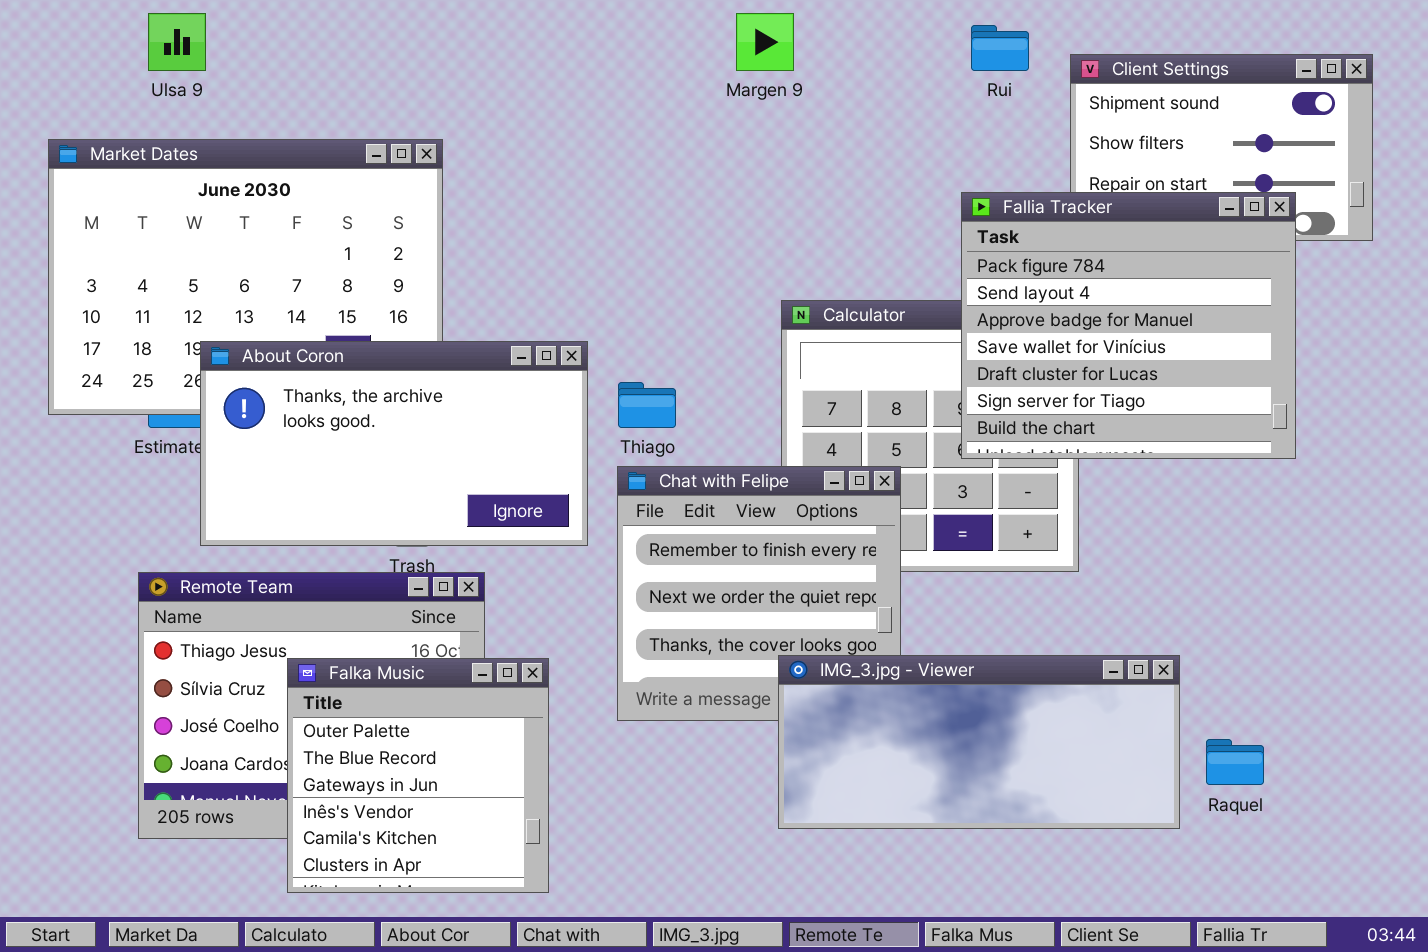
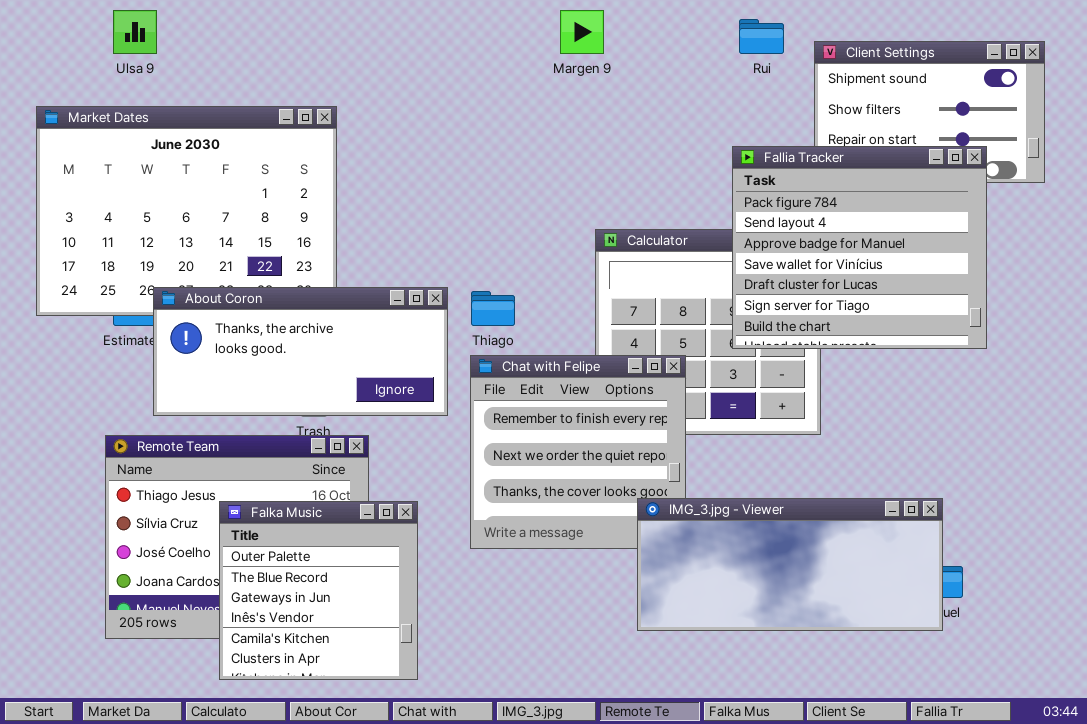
About Coron: [200,341,588,546] -> [153,287,448,416], resized
IMG_3.jpg - Viewer: [778,655,1180,829] -> [637,498,943,631], moved

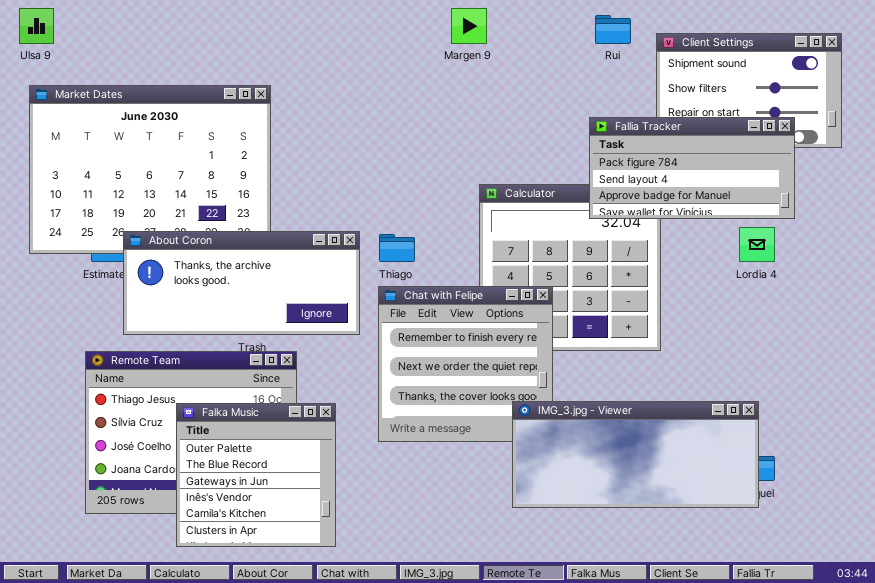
Ulsa 9: [113,10,157,54] -> [19,8,54,44], moved
Fallia Tracker: [732,146,987,349] -> [589,117,795,219], resized

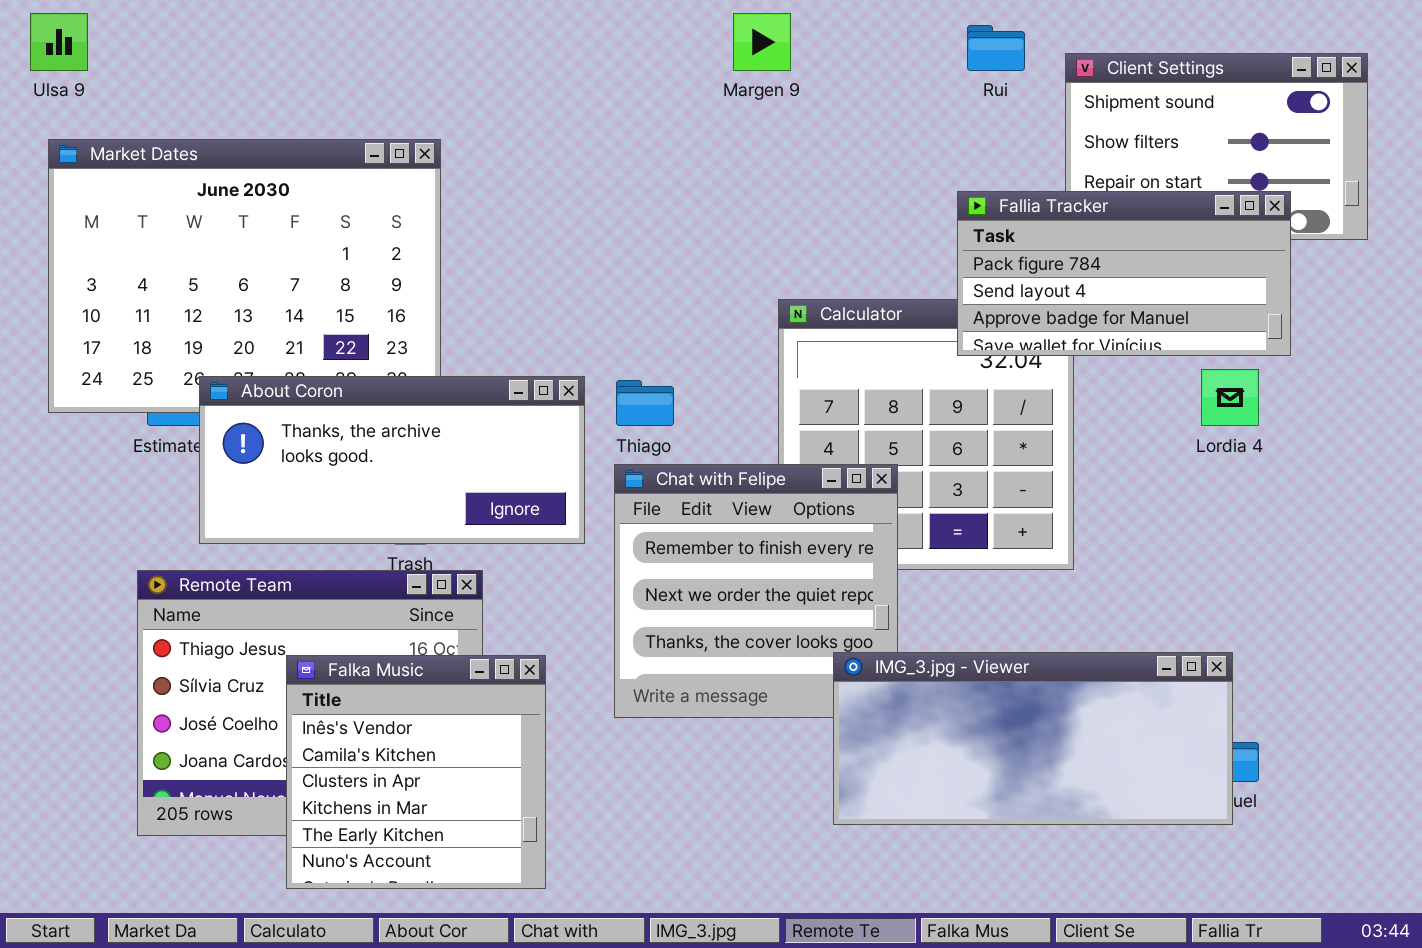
Falka Music: [176,403,336,547] -> [286,655,546,889], scrolled down 3 rows

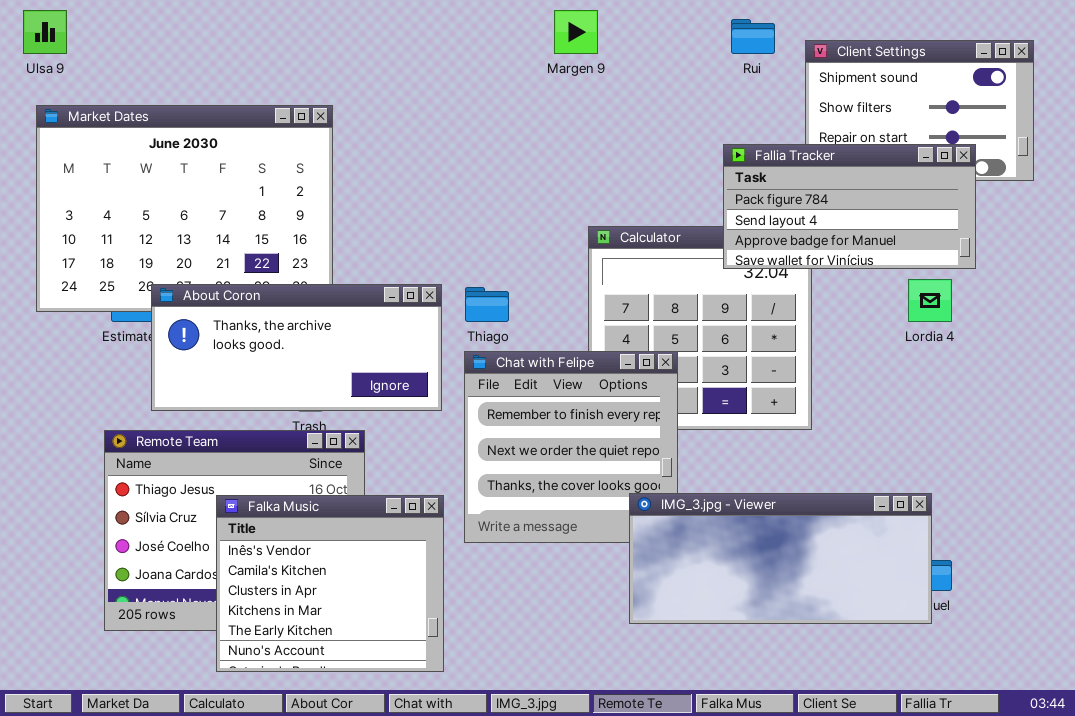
Falka Music: [286,655,546,889] -> [216,495,444,672], resized

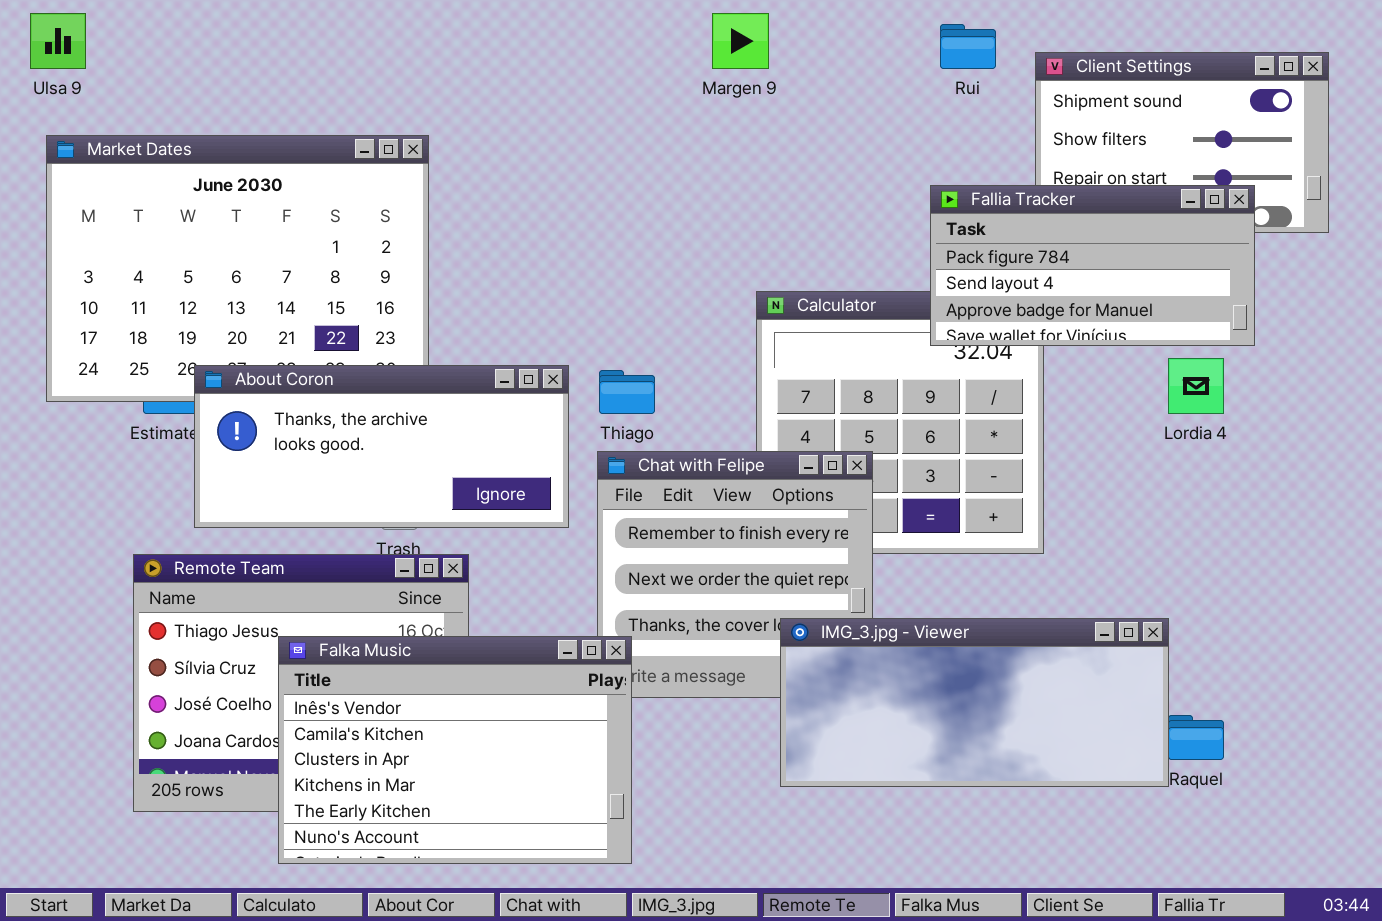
IMG_3.jpg - Viewer: [629,493,932,624] -> [780,618,1169,787], moved
Falka Music: [216,495,444,672] -> [278,636,632,864], resized

